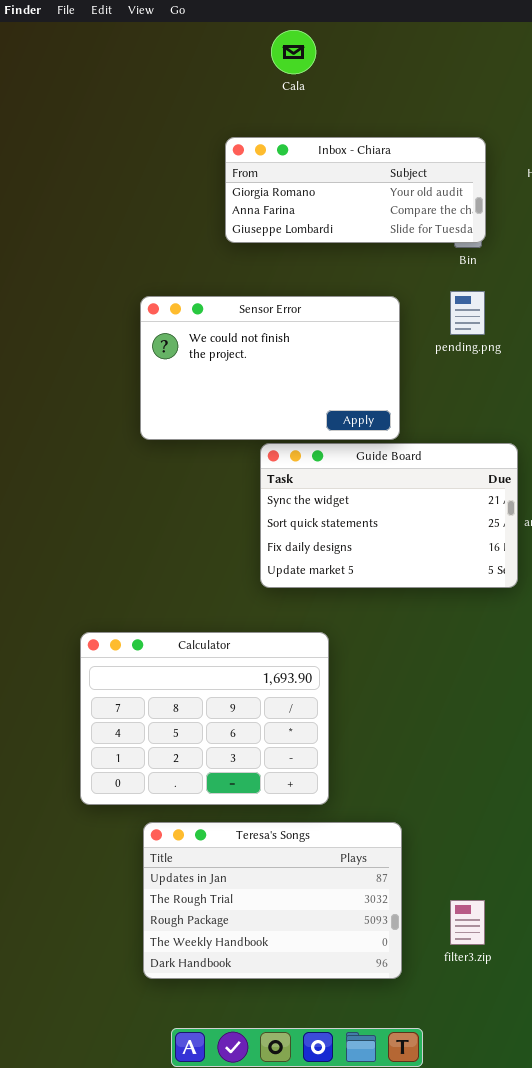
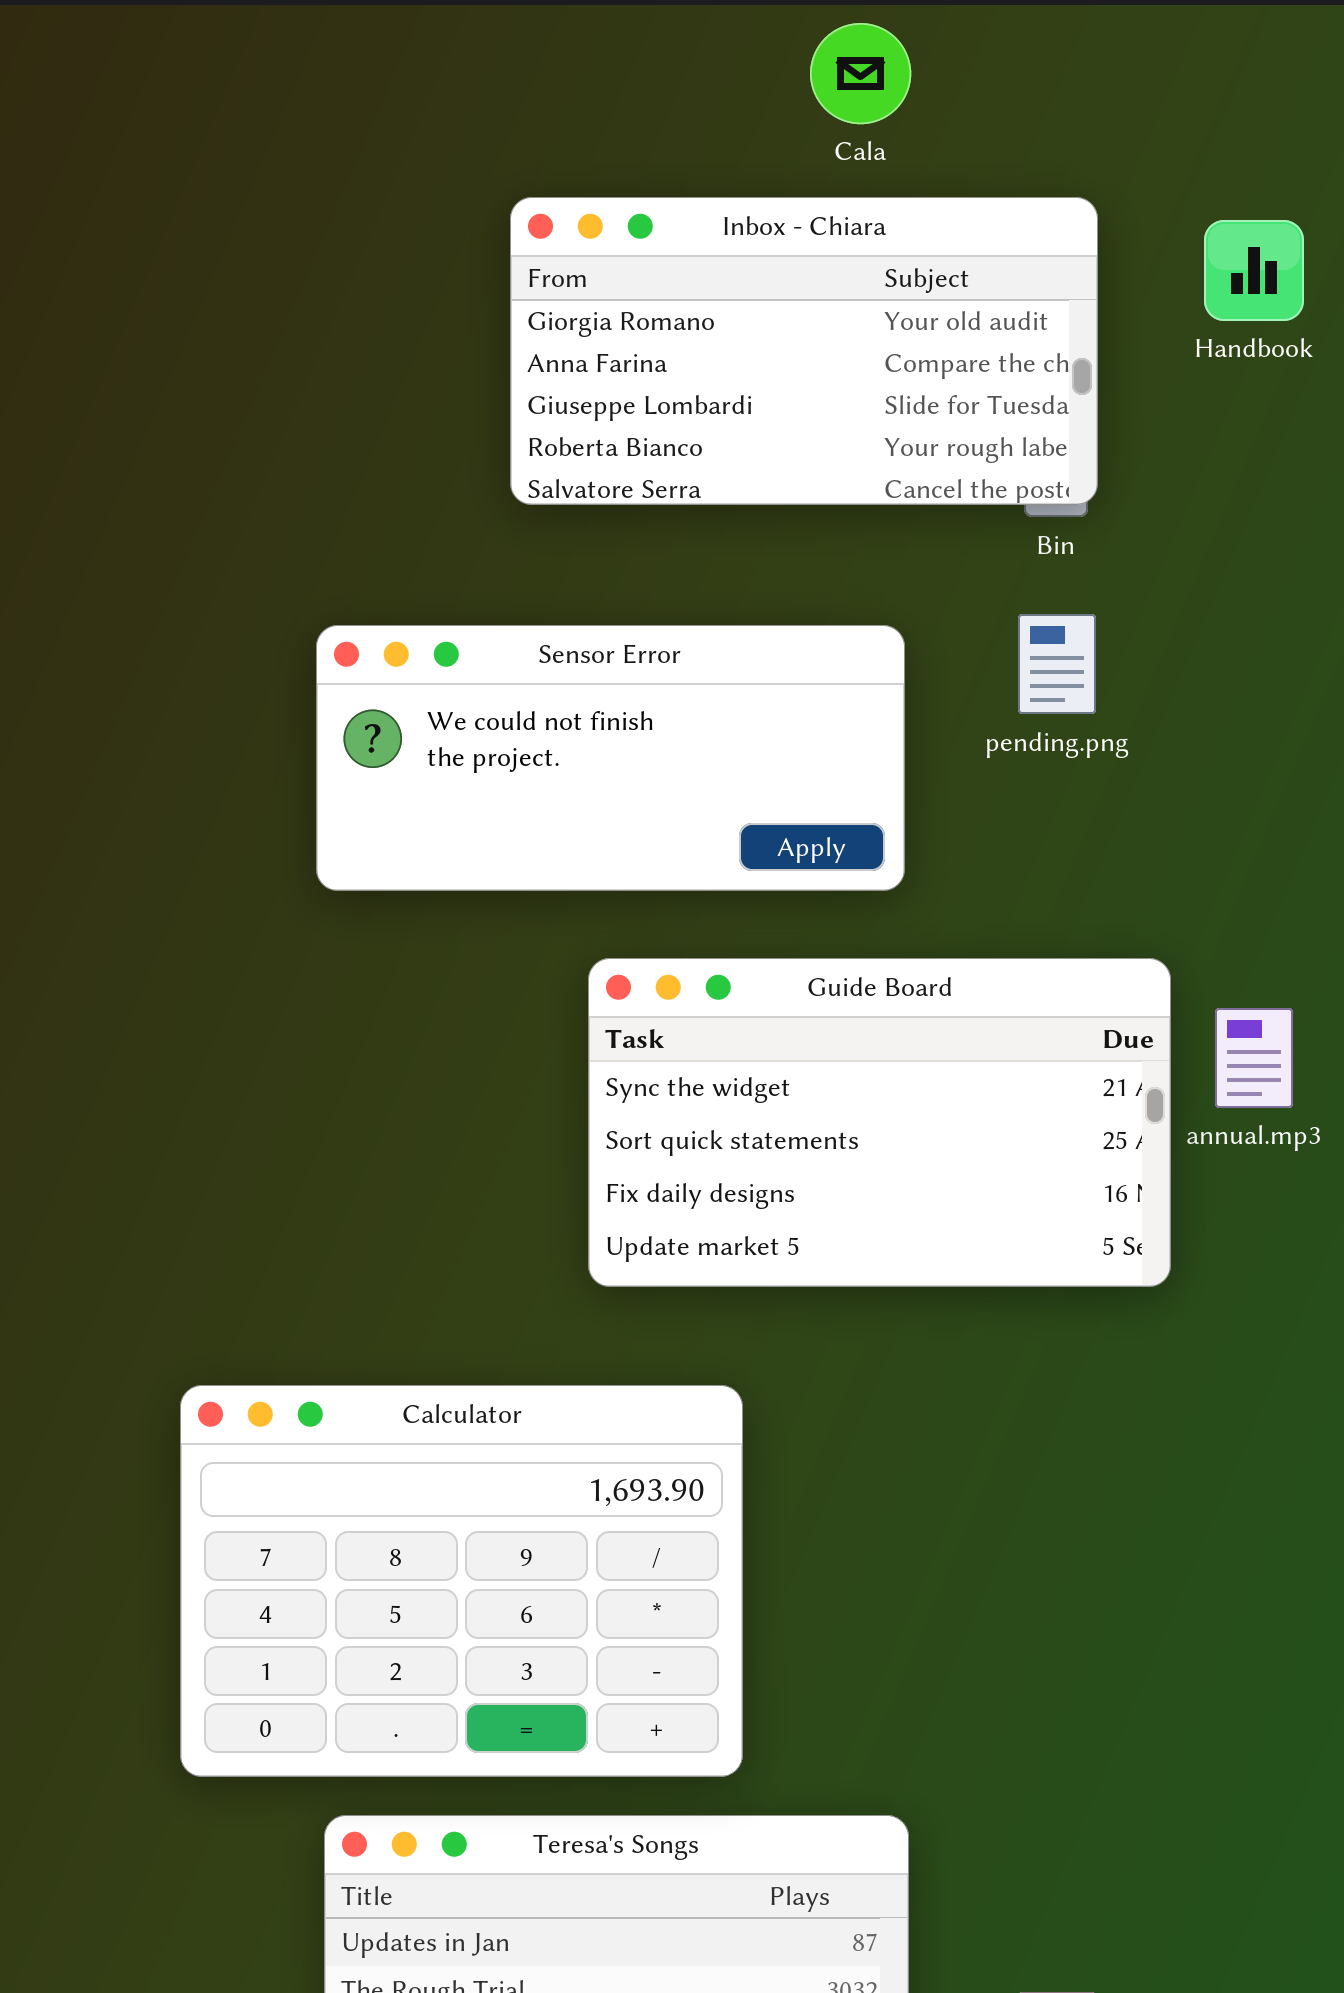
Cala: [271,30,316,74] -> [810,23,911,124], moved
Inbox - Chiara: [225,137,486,243] -> [510,197,1098,505], resized
Sensor Error: [140,296,400,440] -> [316,625,905,891], resized

